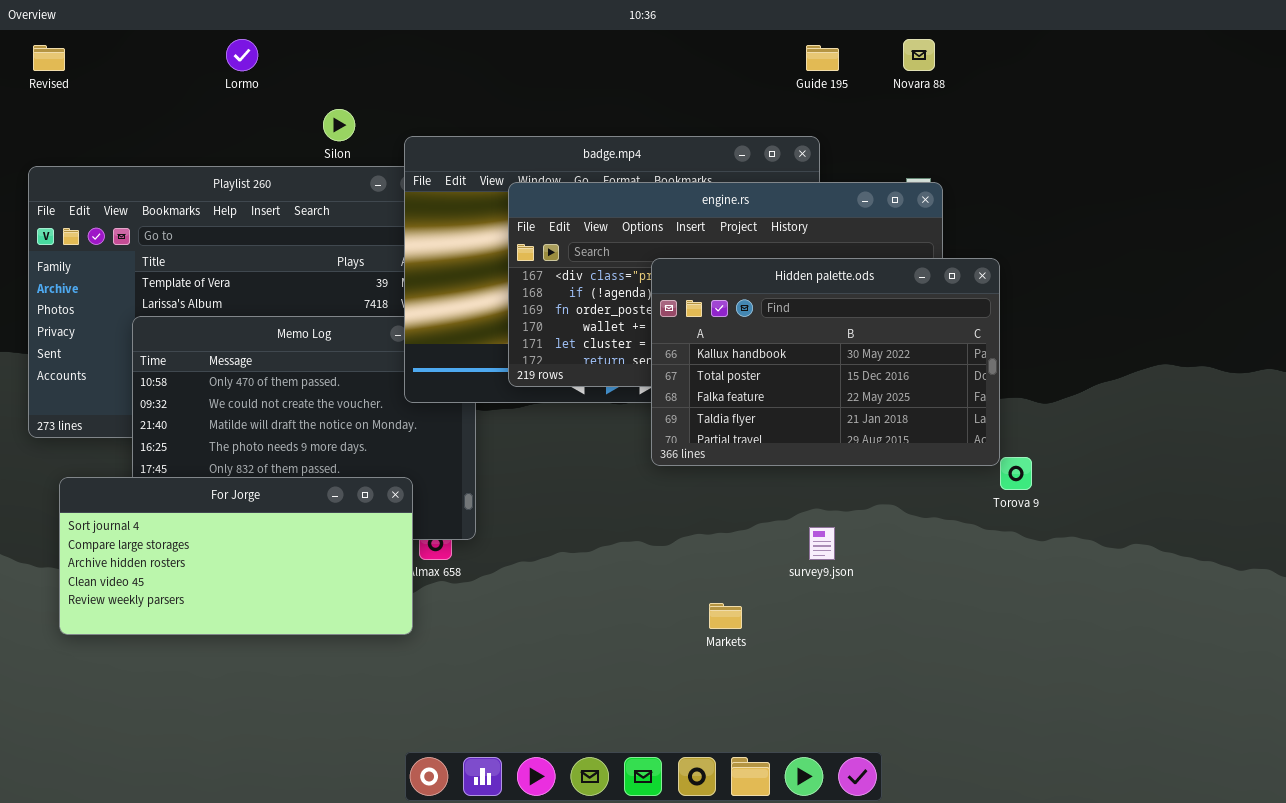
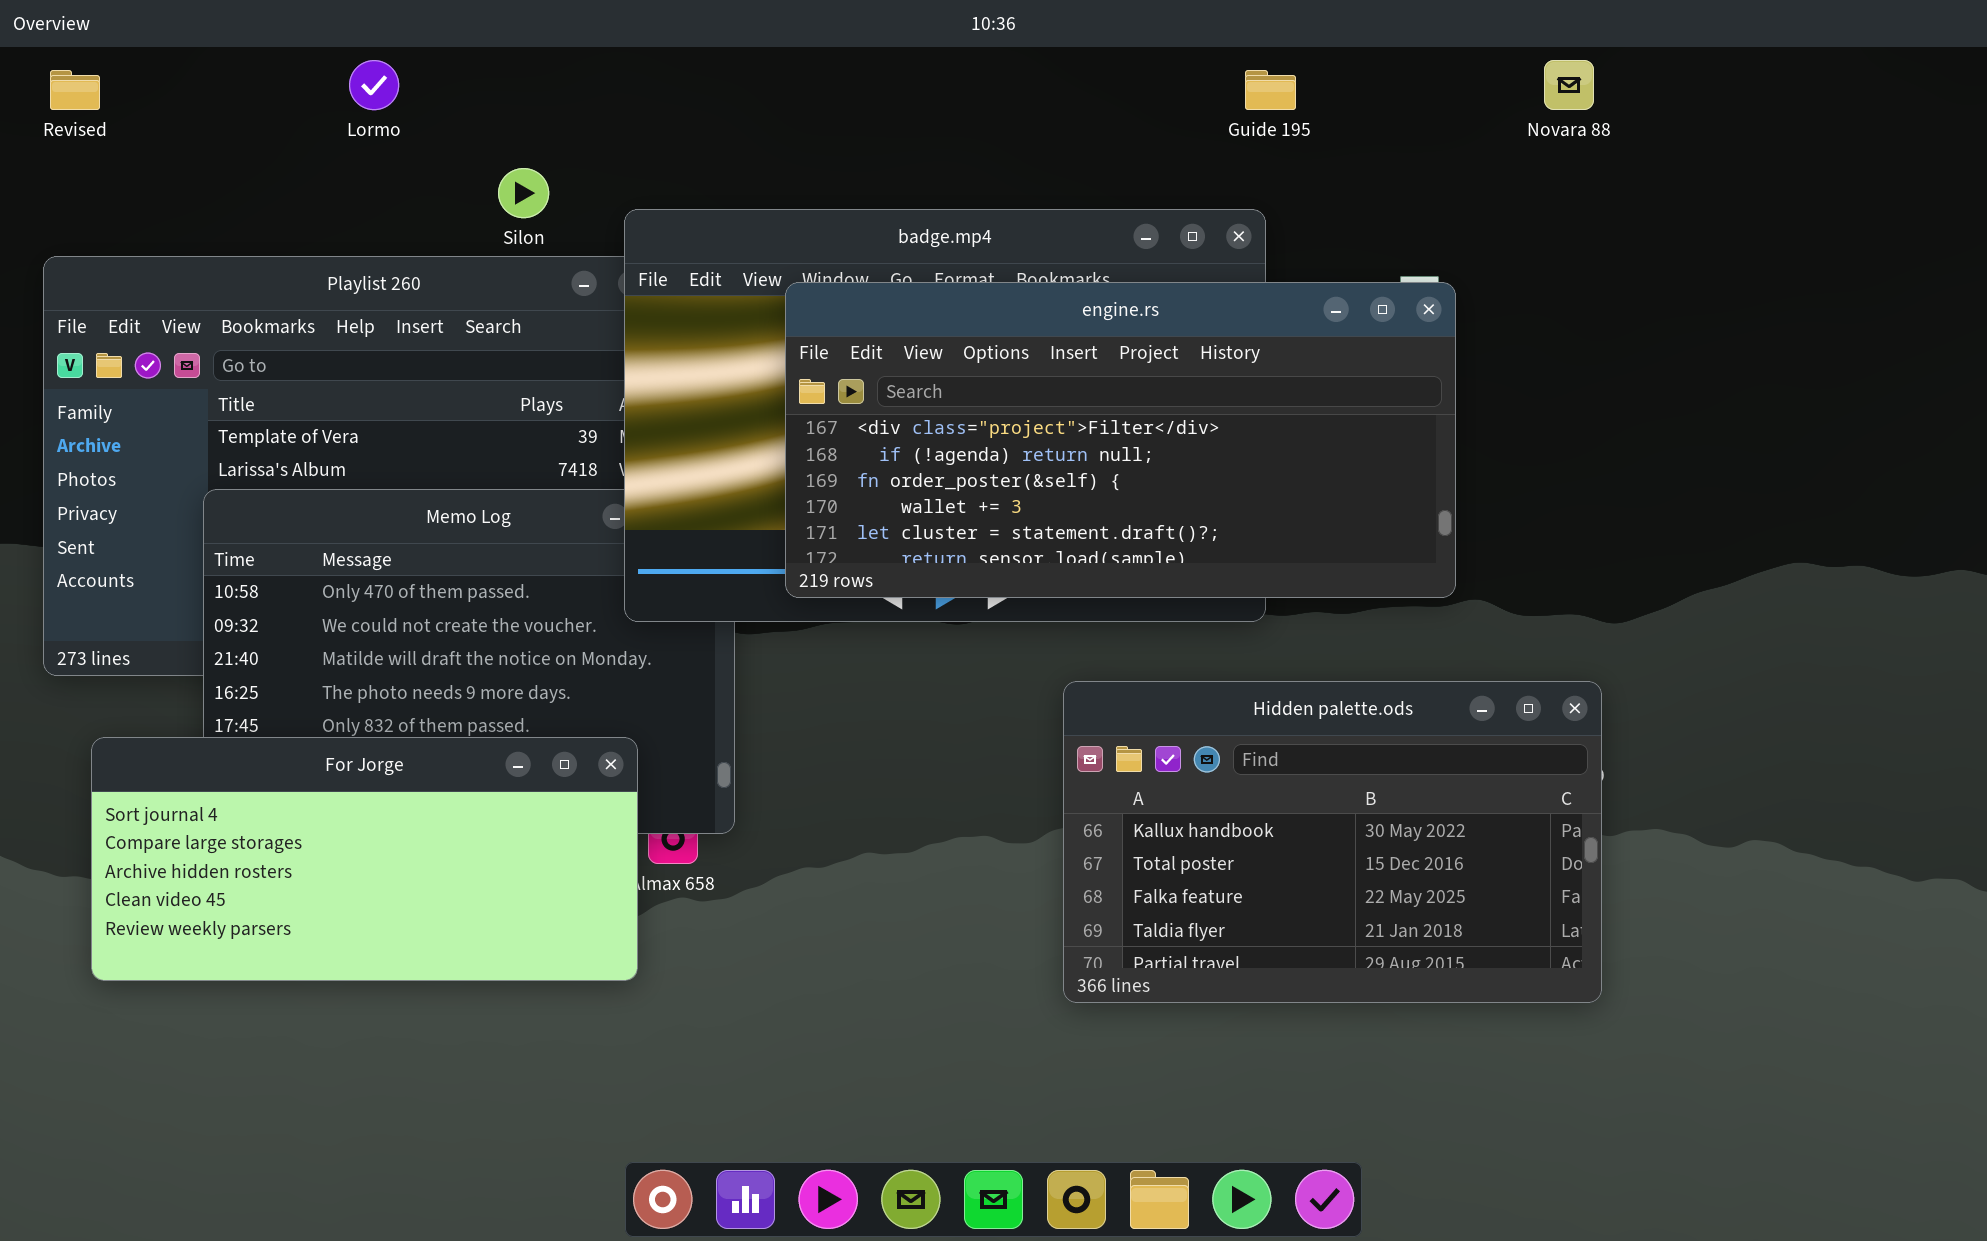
Novara 88: [903,39,935,71] -> [1544,60,1594,110], moved
Hidden palette.ods: [651,258,1000,466] -> [1063,681,1602,1003], moved

